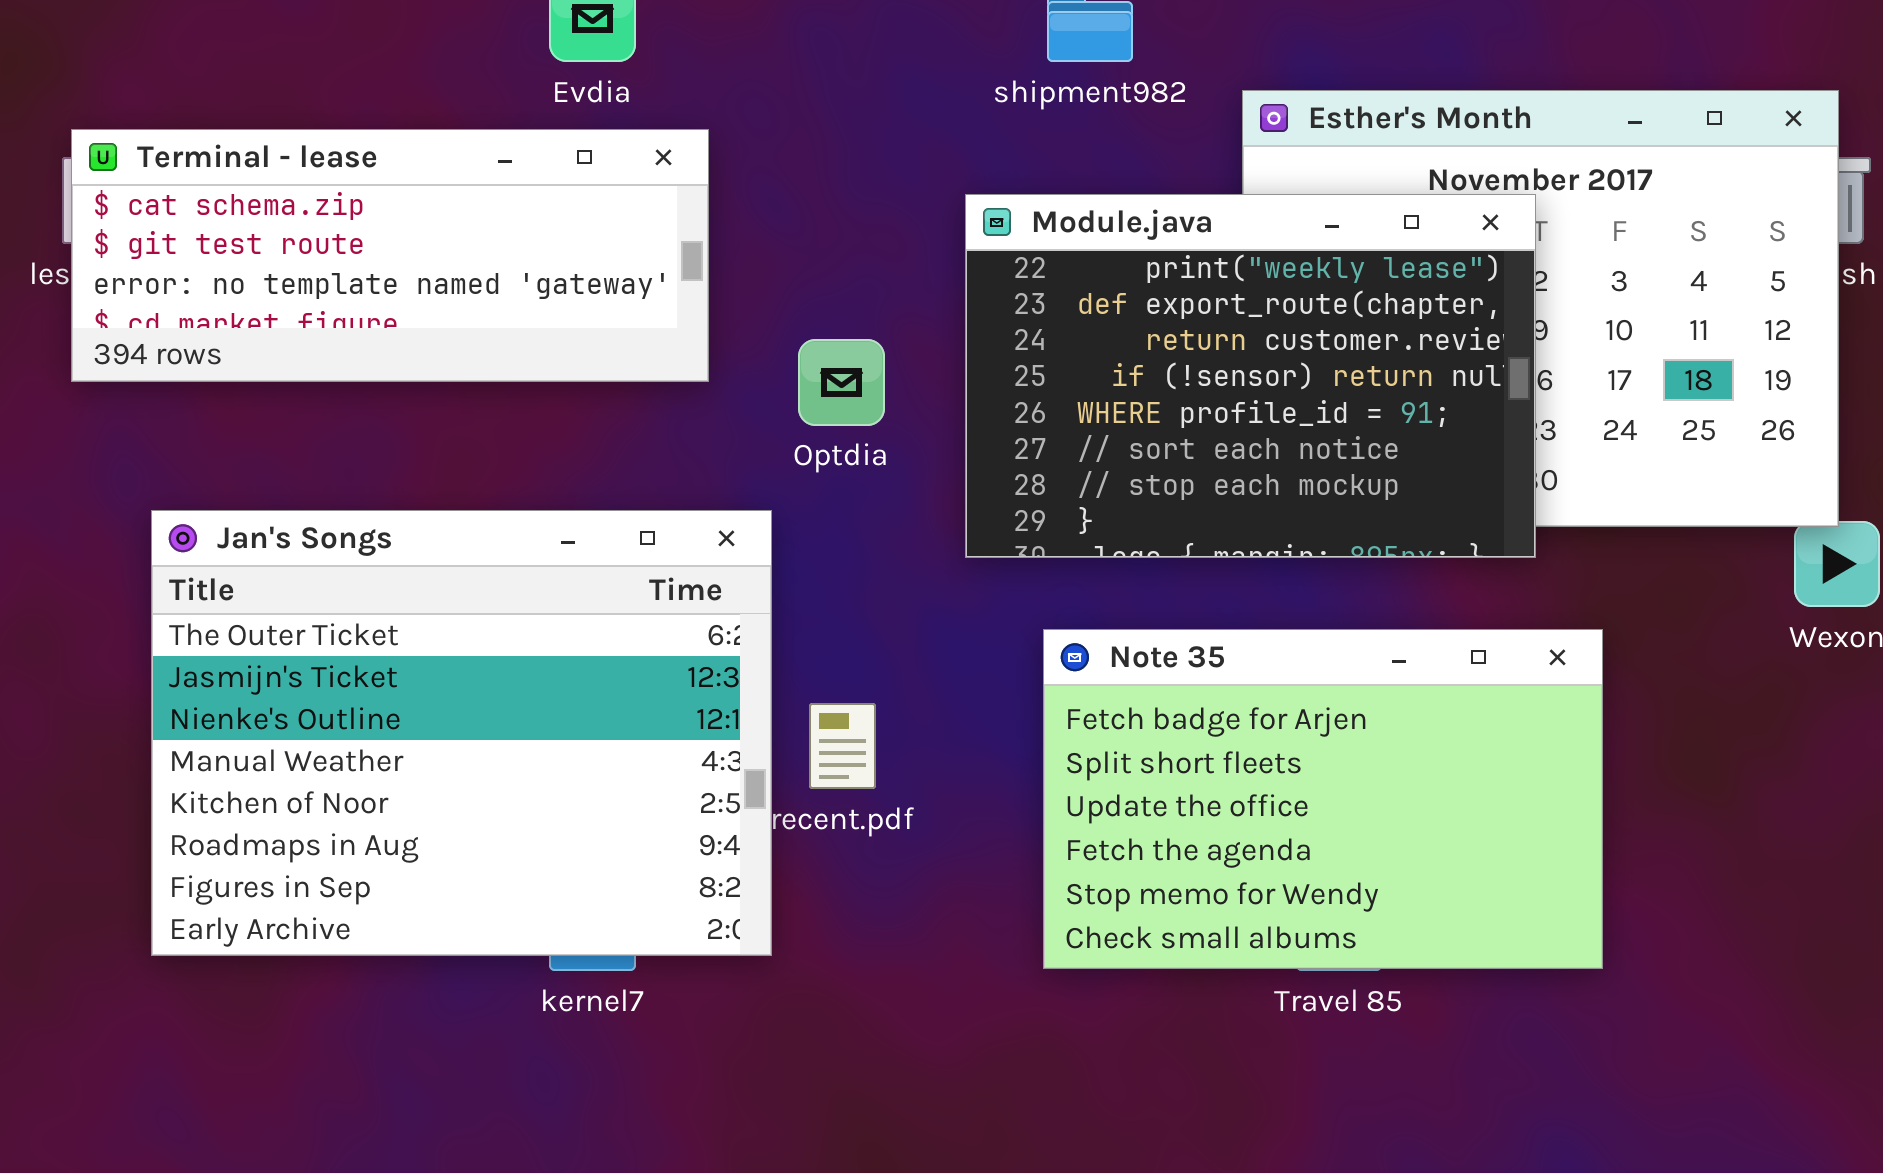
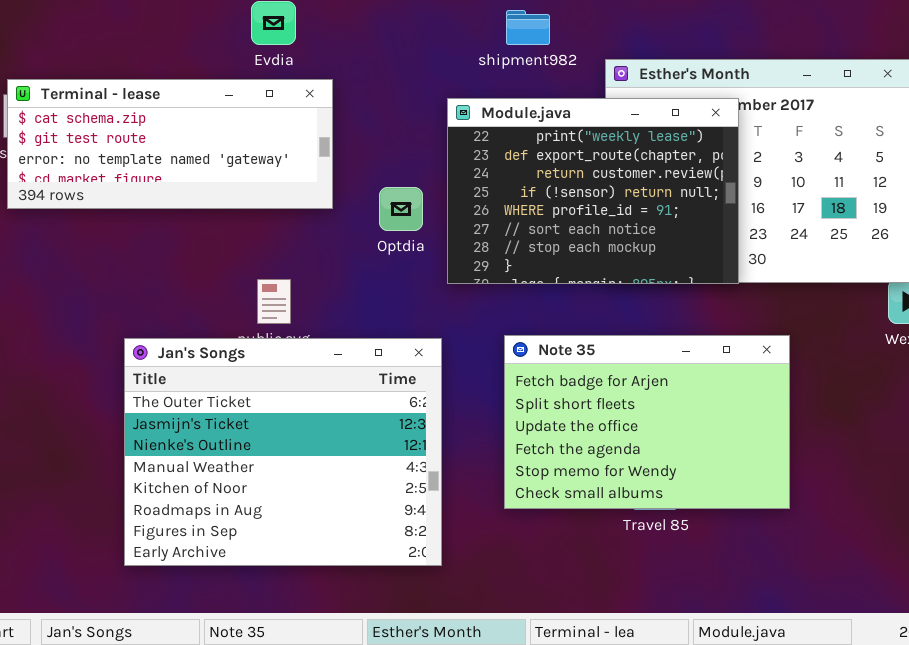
Module.java: [965,194,1536,558] -> [447,98,739,284], moved
Jan's Songs: [151,510,772,956] -> [124,338,442,566], moved

